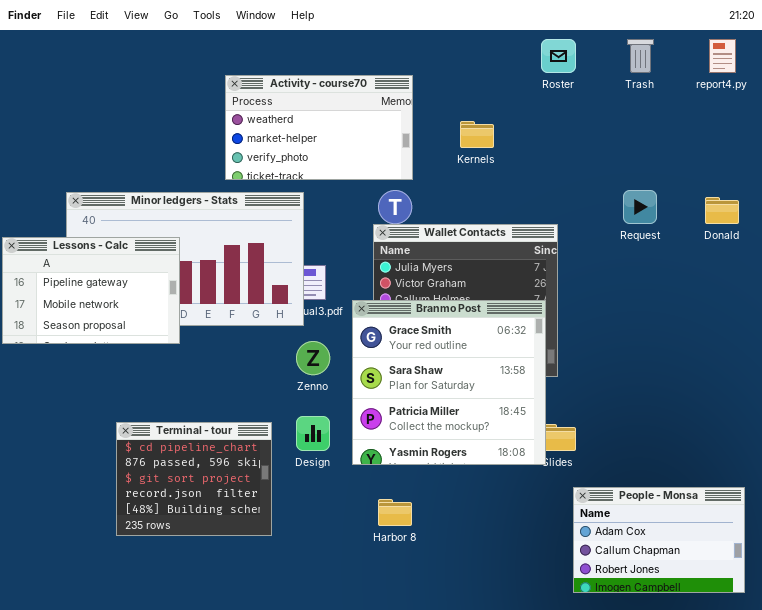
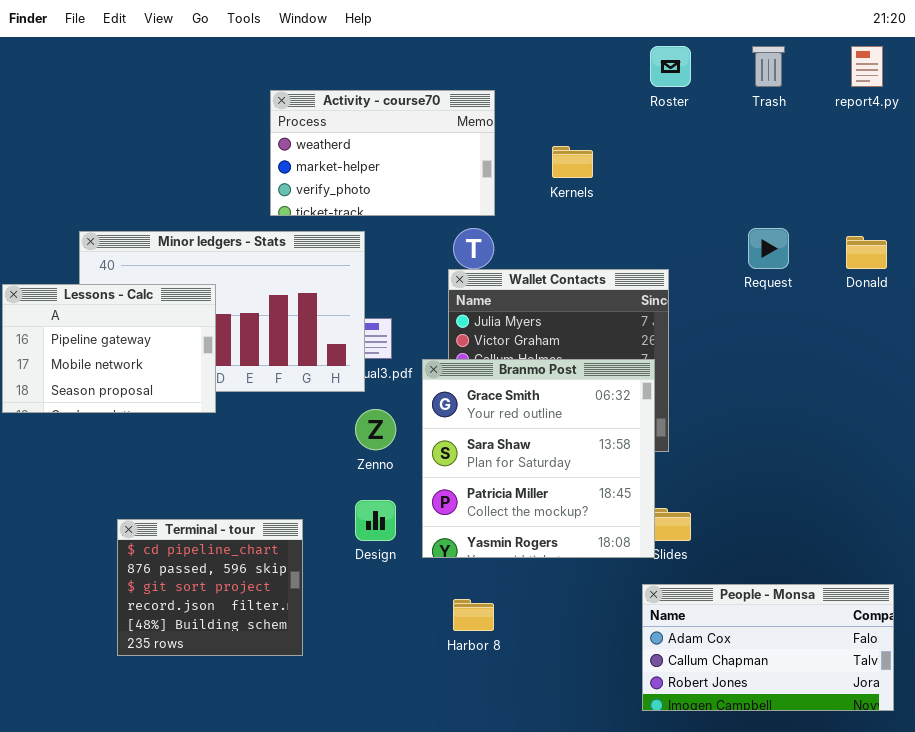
Terminal - tour: [116,422,272,536] -> [117,519,303,656], moved
People - Monsa: [573,487,745,593] -> [642,584,894,711], resized

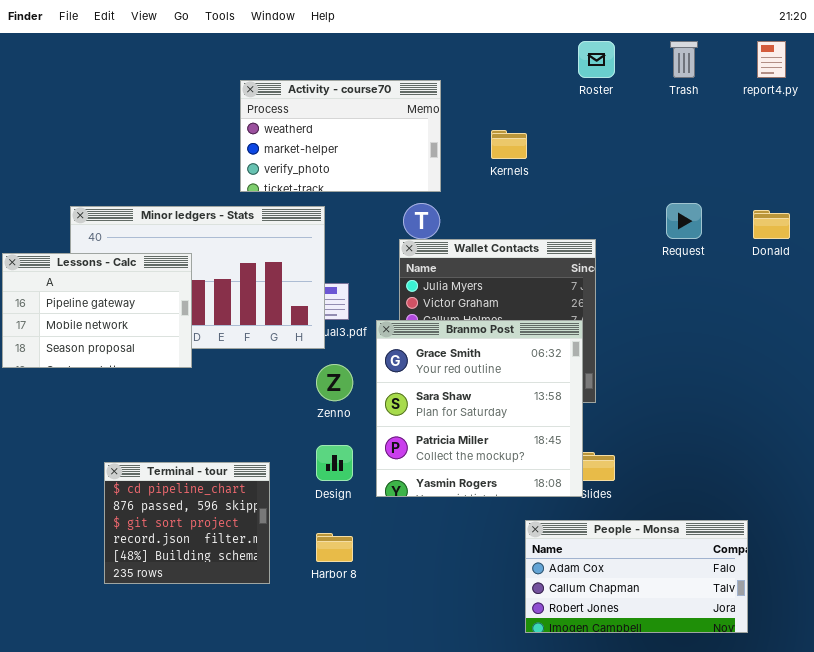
People - Monsa: [642,584,894,711] -> [525,520,748,633], moved
Harbor 8: [453,599,494,631] -> [316,533,353,562], moved

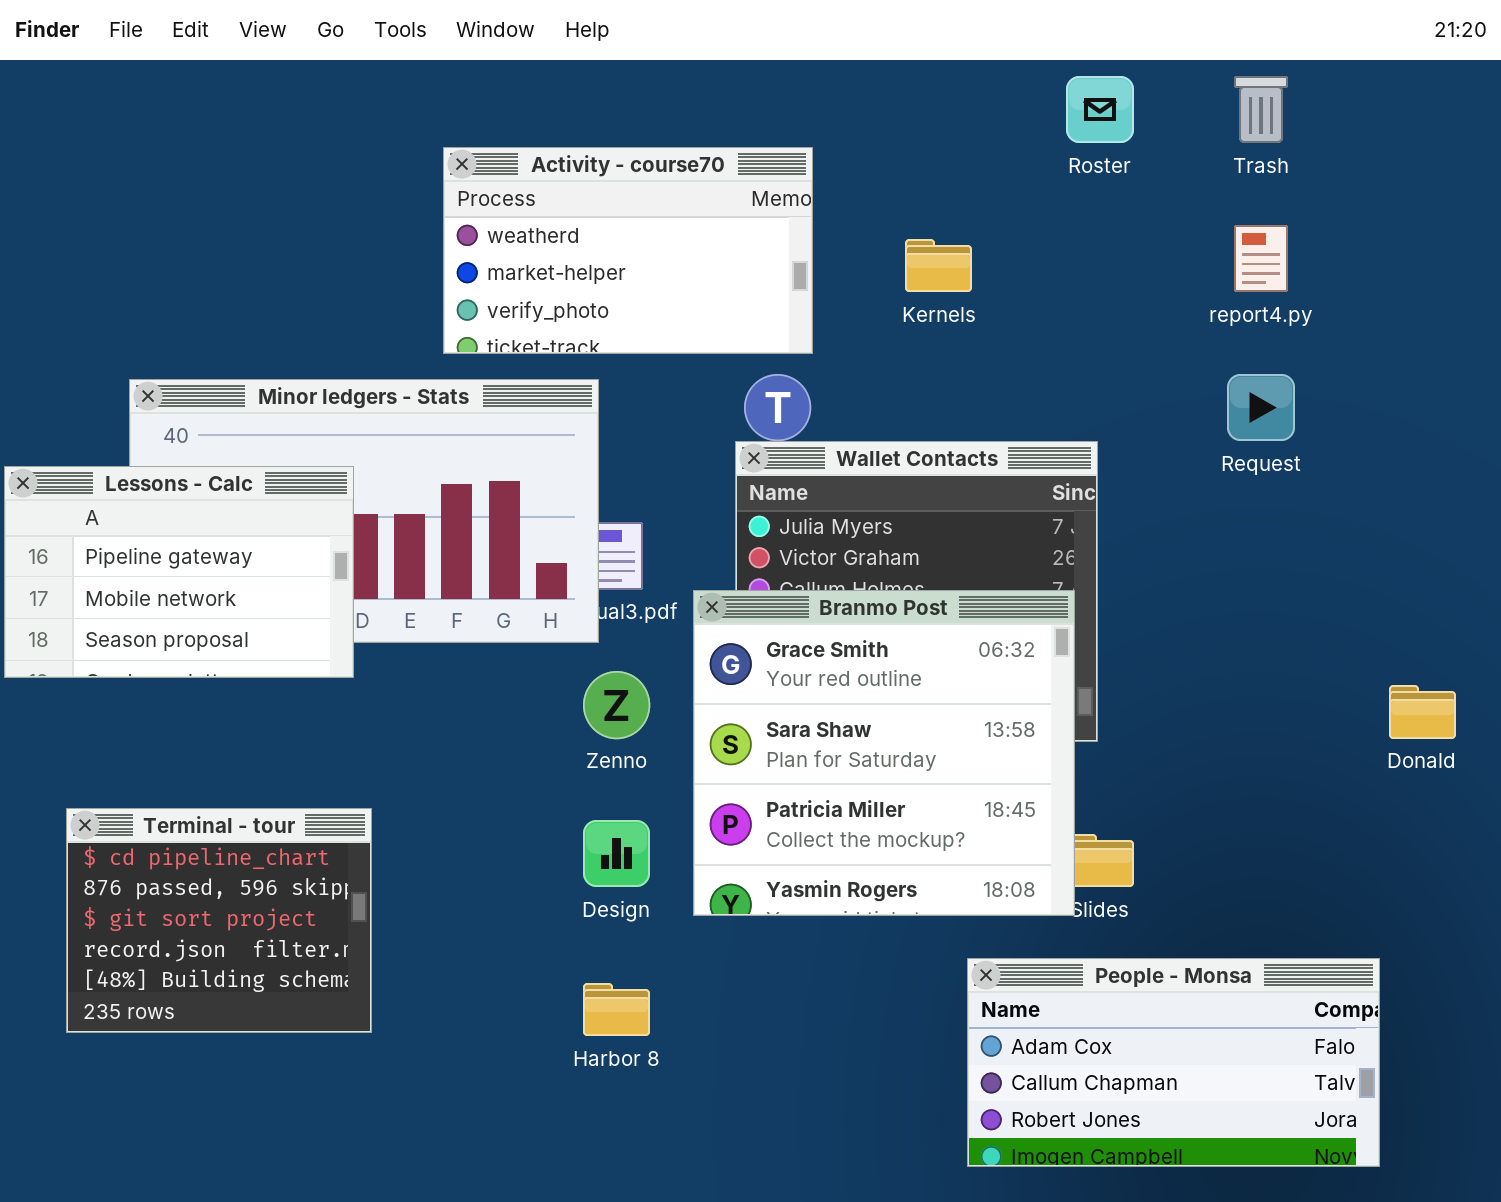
report4.py: [757,41,786,78] -> [1234,225,1288,292], moved
Donald: [753,210,790,239] -> [1389,685,1456,739], moved
Terminal - tour: [104,462,270,584] -> [66,808,372,1033], moved

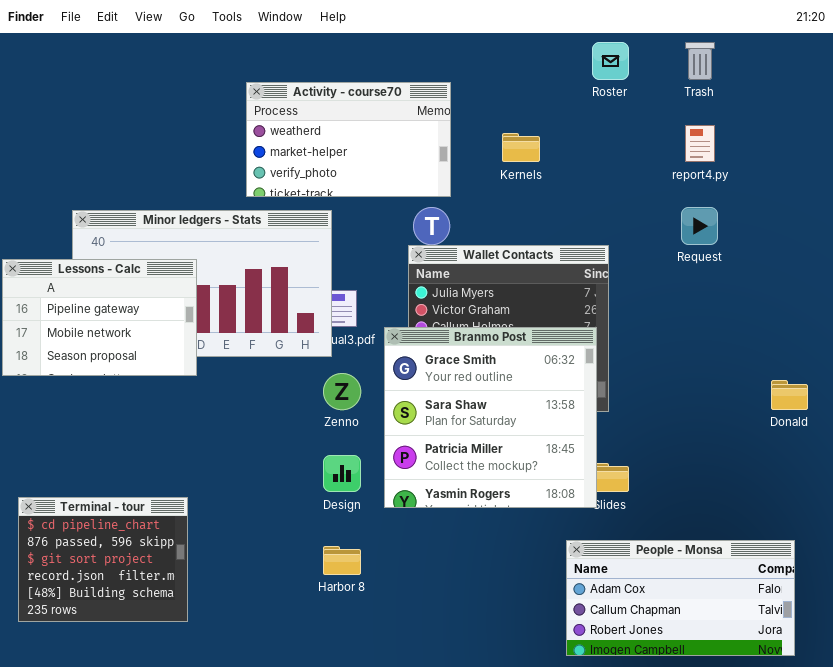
Terminal - tour: [66,808,372,1033] -> [18,497,188,622], moved
People - Monsa: [967,958,1380,1167] -> [566,540,795,656], moved

